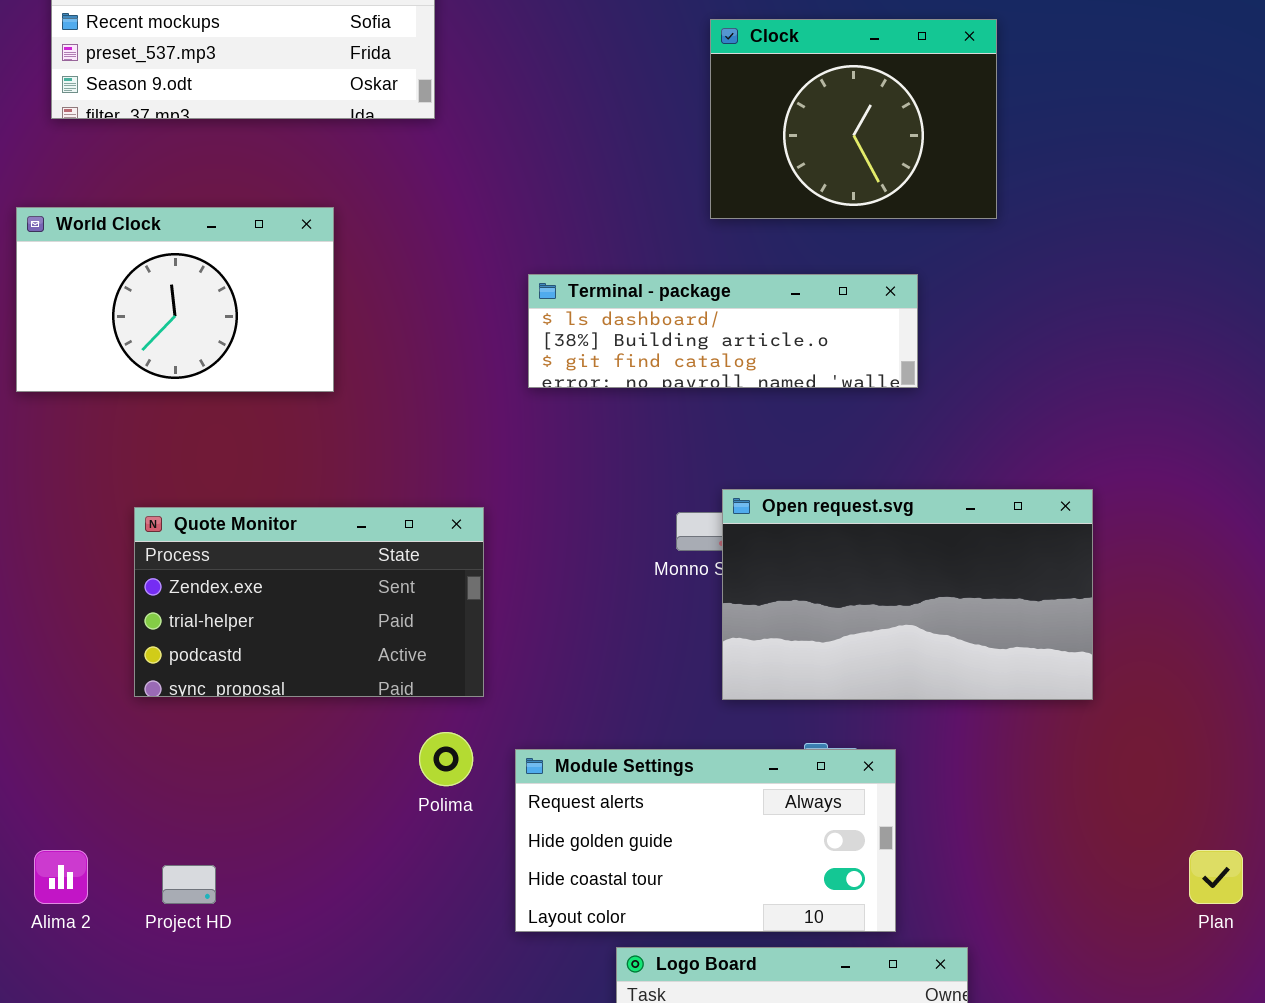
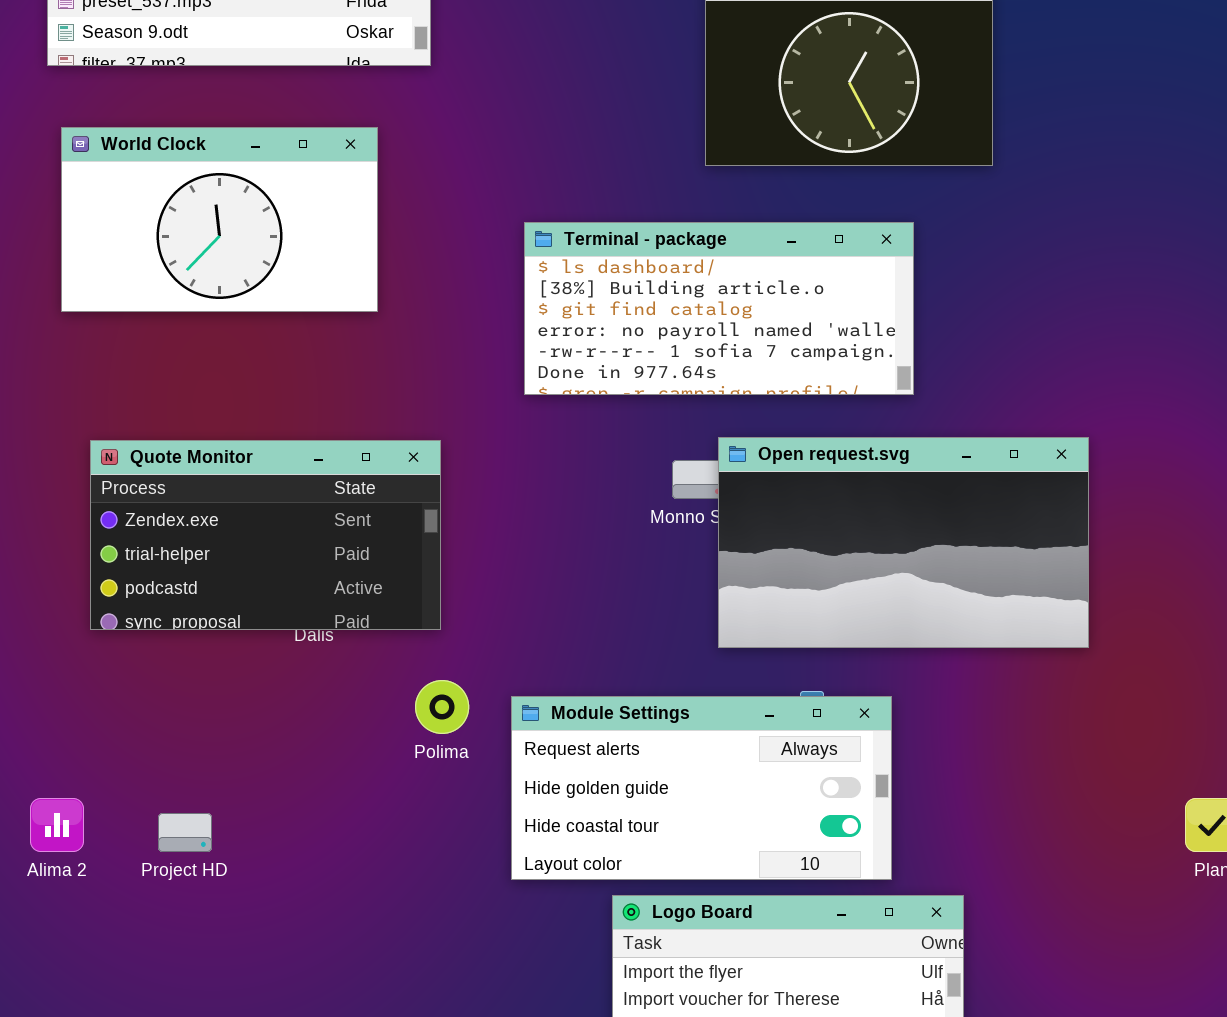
World Clock: [16,207,334,392] -> [61,127,378,312], moved
Terminal - package: [528,274,918,388] -> [524,222,914,395], resized
Quote Monitor: [134,507,484,697] -> [90,440,441,630], moved

